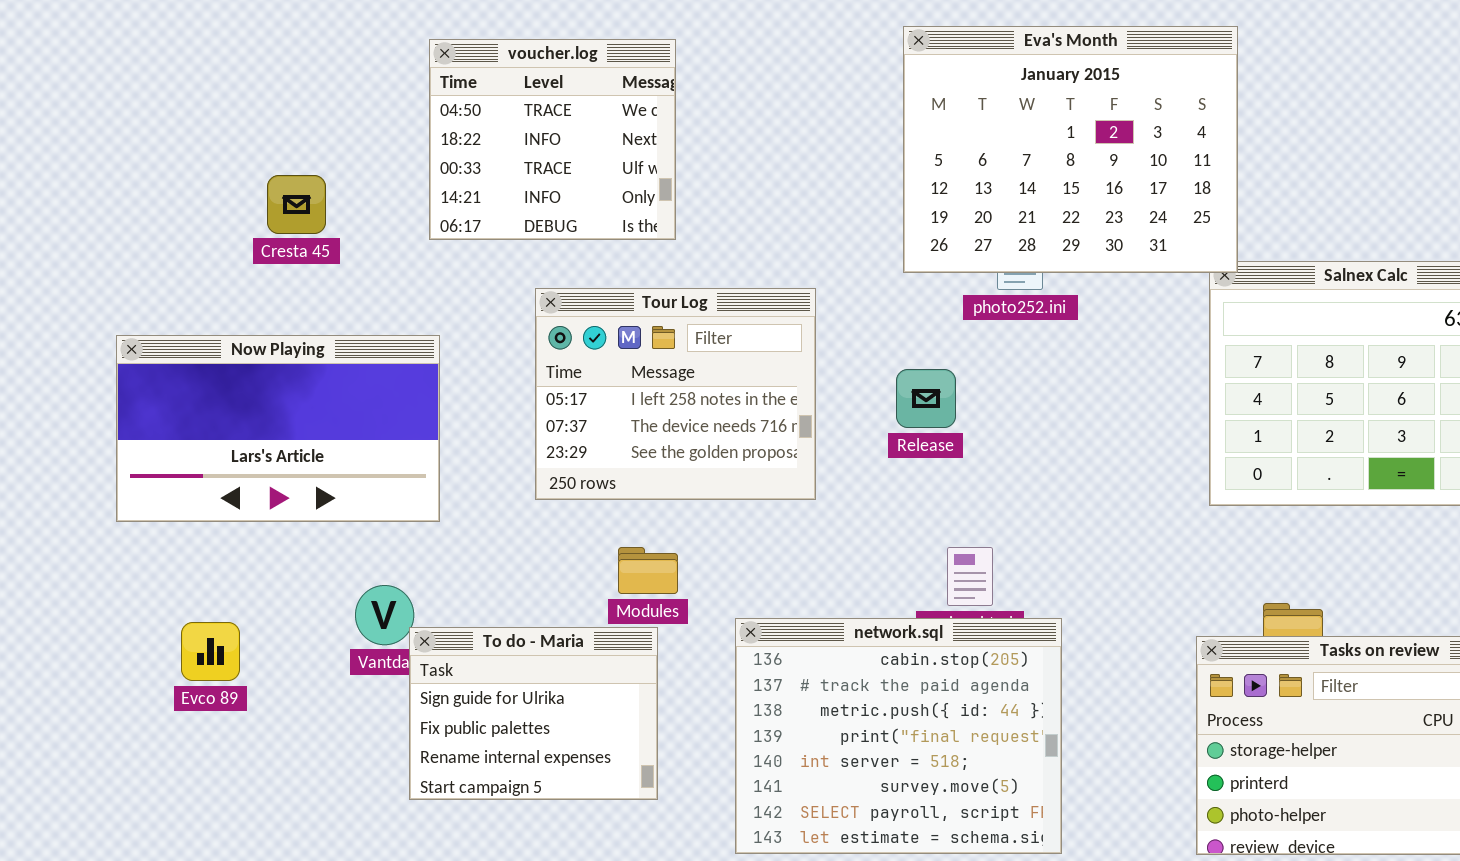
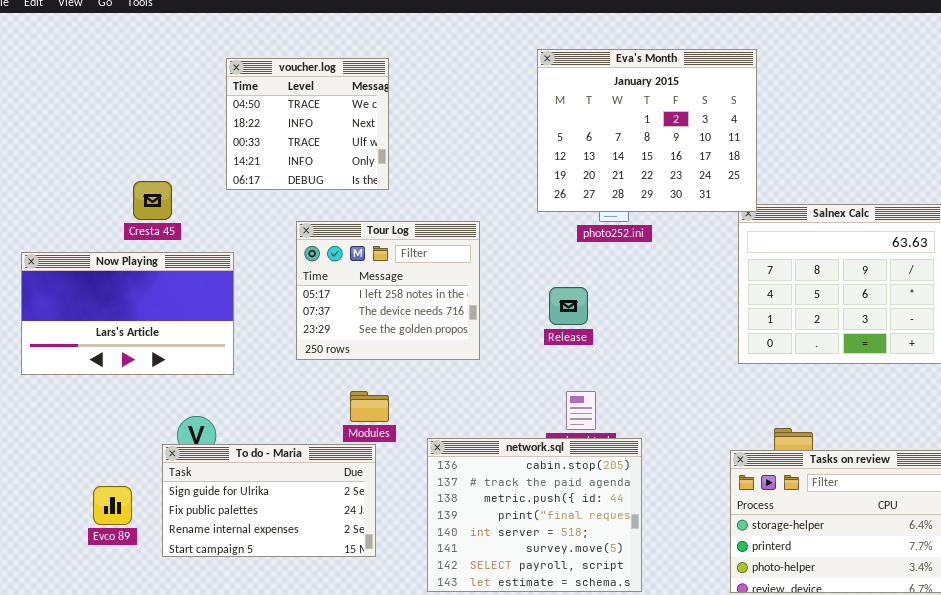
Cresta 45: [267,175,326,234] -> [133,181,172,220], moved
Release: [896,369,956,428] -> [549,287,588,325], moved
Evco 89: [181,622,240,681] -> [93,486,132,525], moved
To do - Maria: [409,627,658,800] -> [162,444,376,557], resized

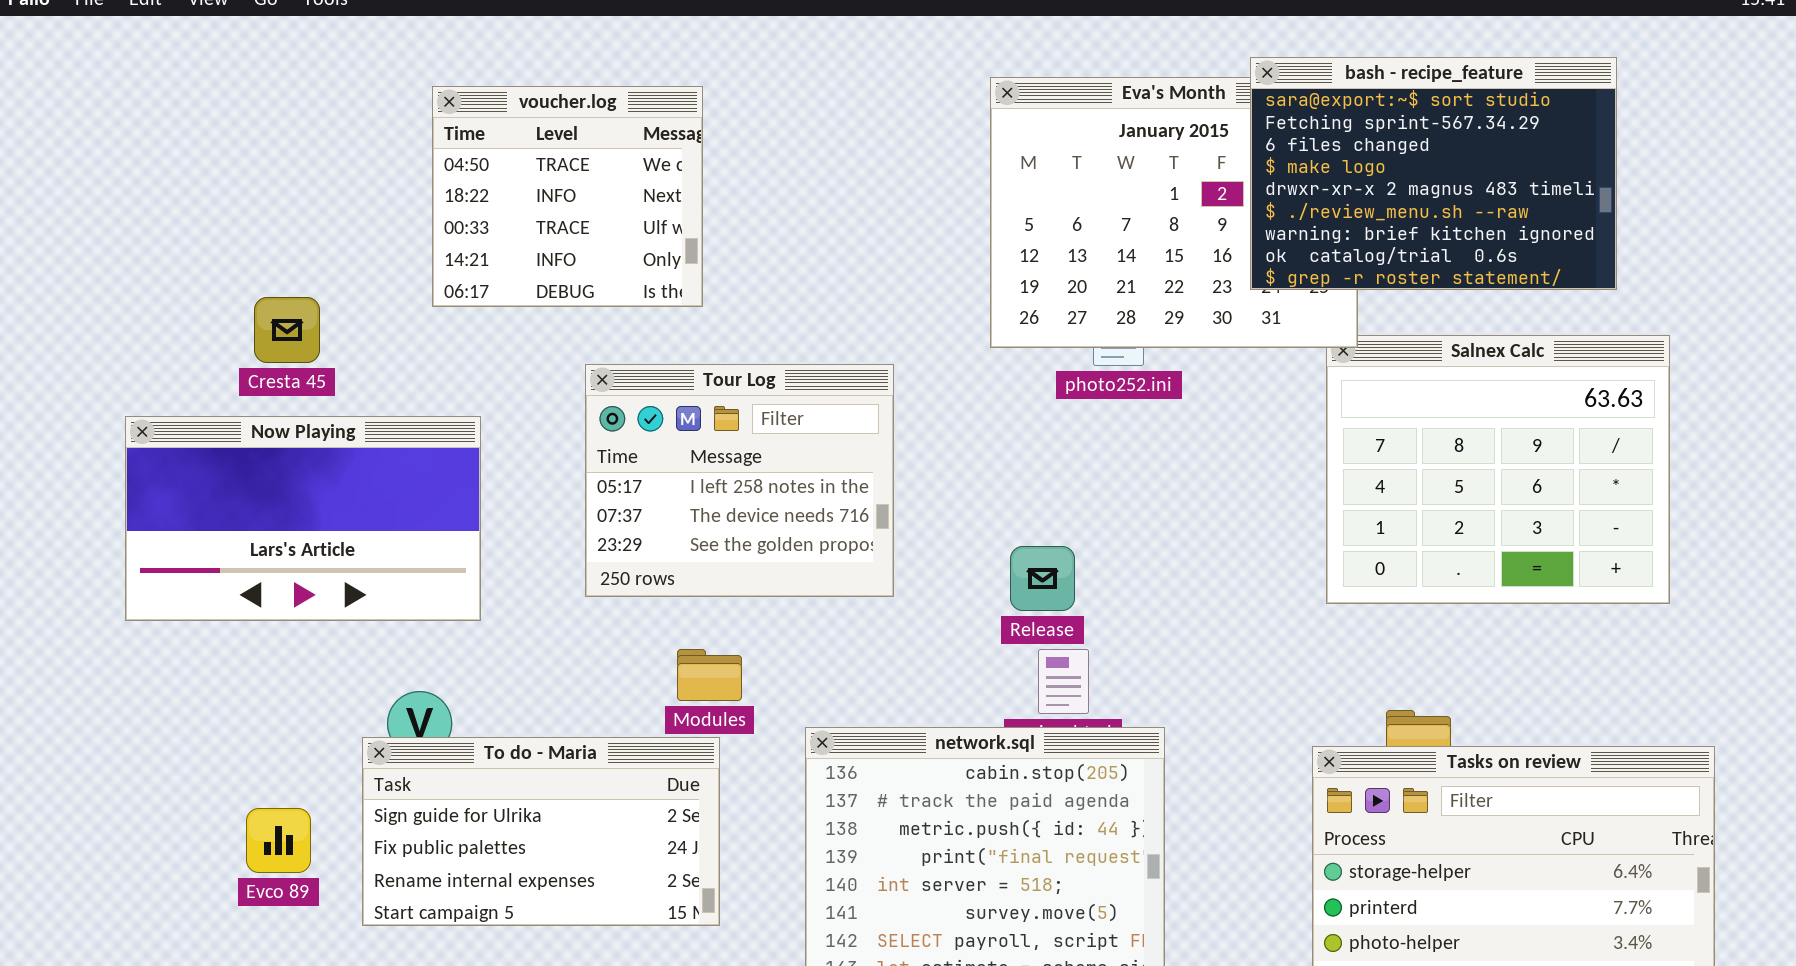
bash - recipe_feature: none -> [1250,57,1617,290], opened
voucher.log: [226,58,389,190] -> [432,86,703,307], moved
Cresta 45: [133,181,172,220] -> [254,297,320,363], moved
Release: [549,287,588,325] -> [1010,546,1075,611], moved

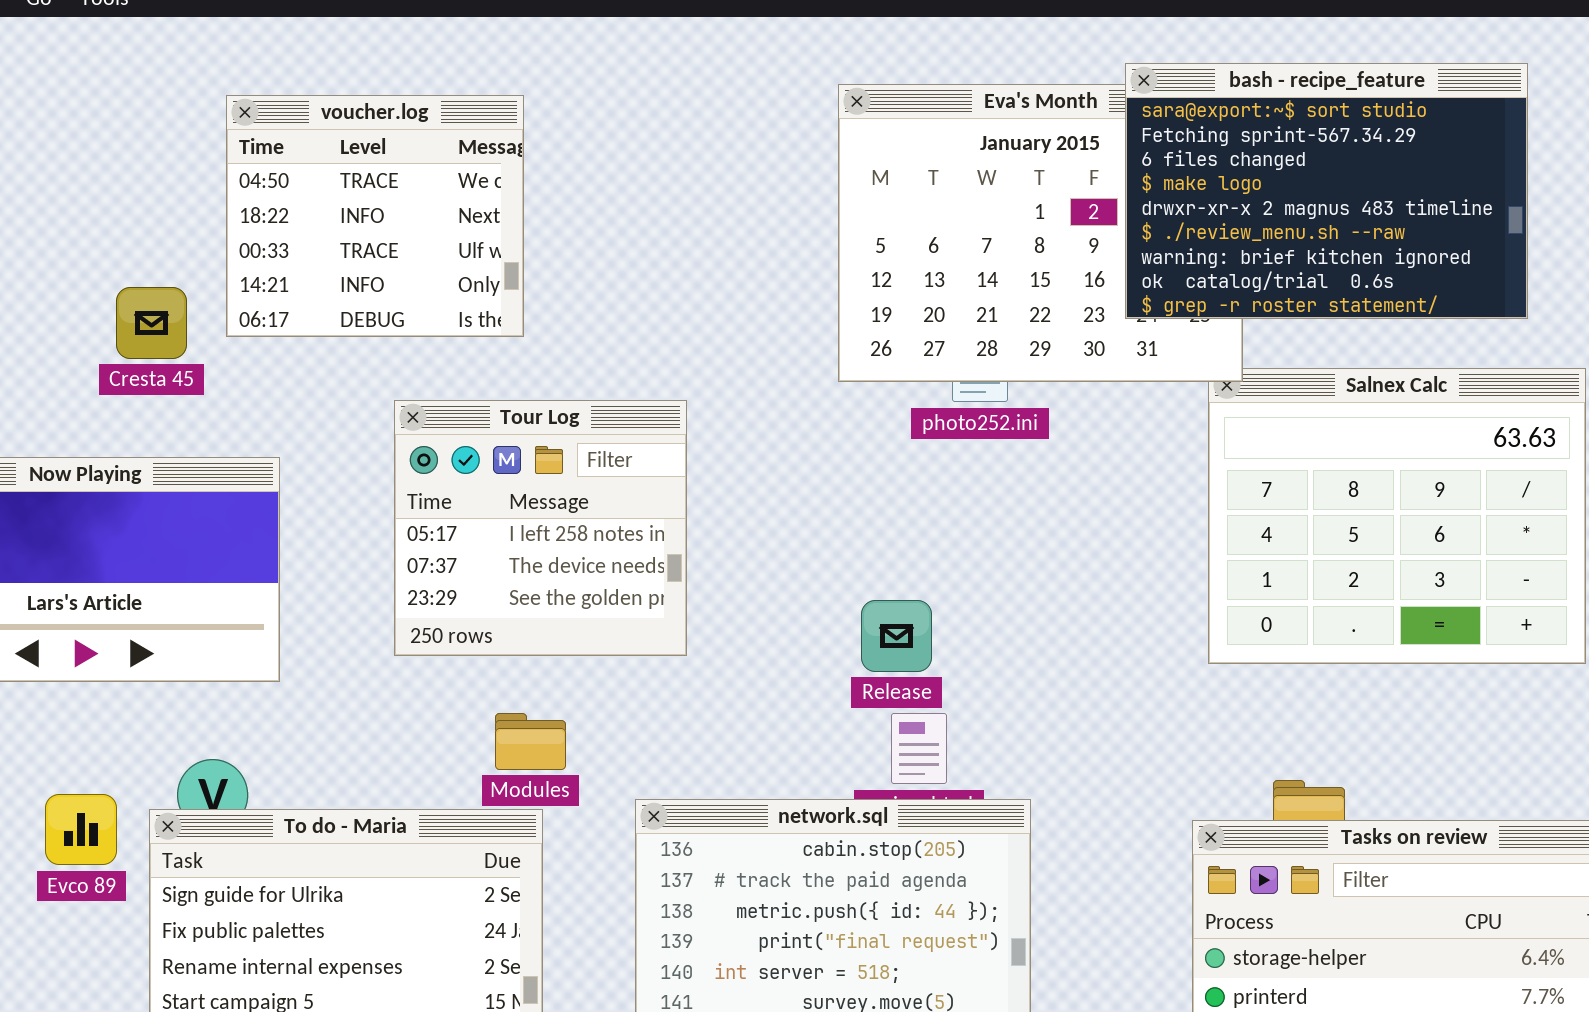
Cresta 45: [254,297,320,363] -> [116,287,187,359], moved
Tour Log: [585,364,894,597] -> [394,400,687,656], resized
Evco 89: [246,808,311,873] -> [45,794,117,865], moved

